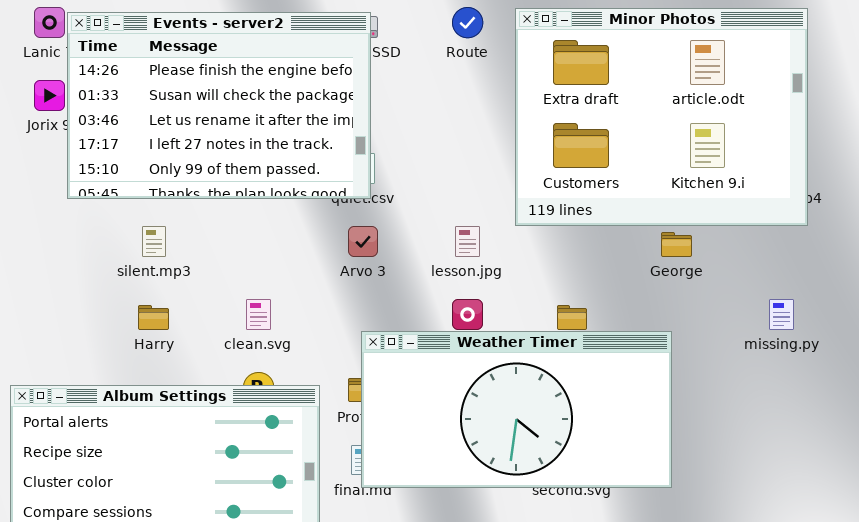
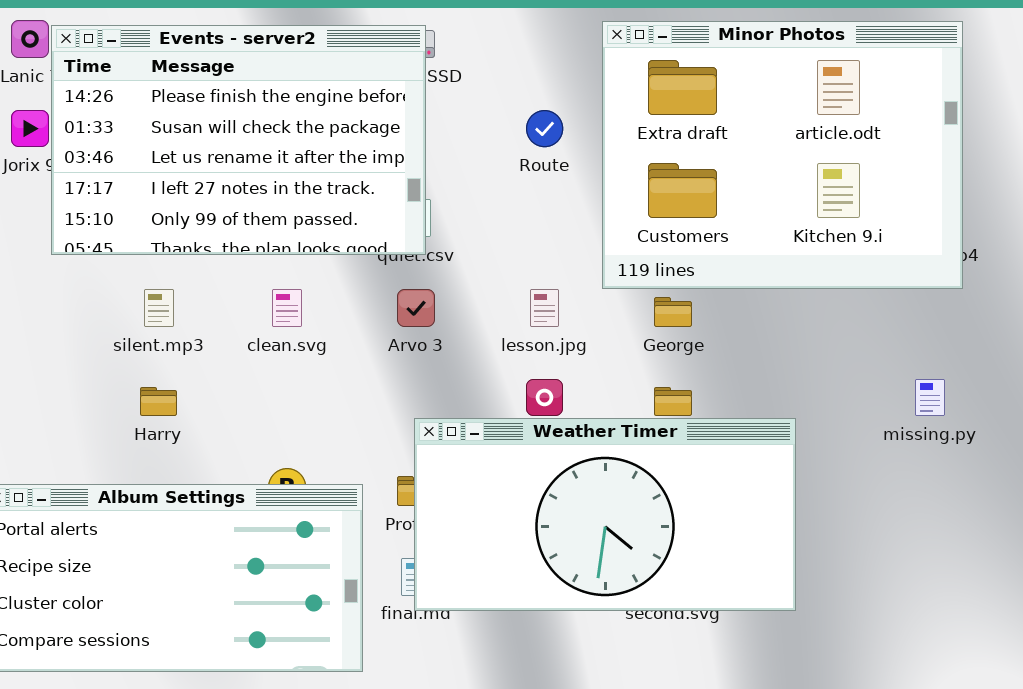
Route: [452,7,483,38] -> [526,110,563,147], moved
George: [661,232,692,257] -> [654,297,692,327], moved
clean.svg: [246,299,271,330] -> [272,289,302,327], moved

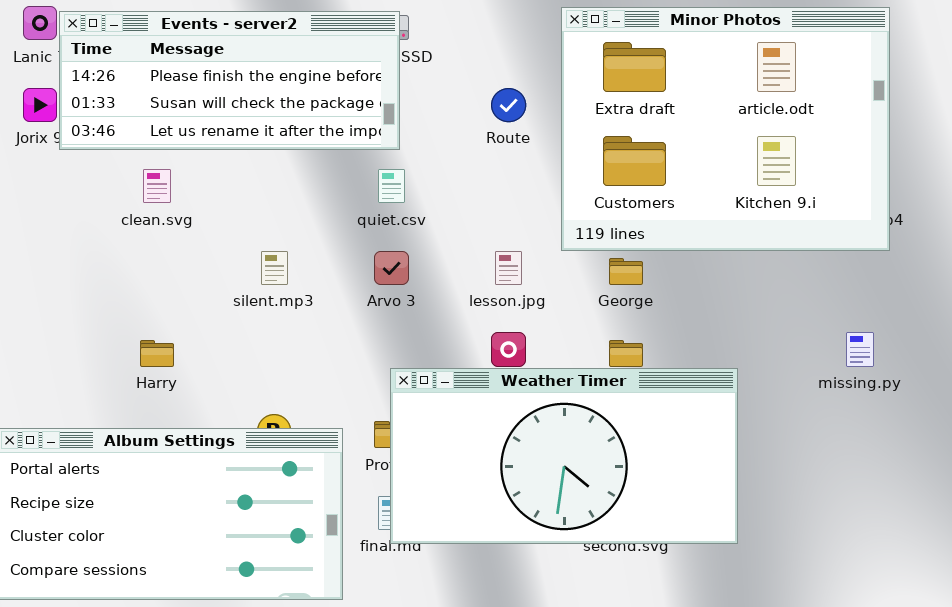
Events - server2: [51,25,426,255] -> [59,11,400,150], resized
silent.mp3: [144,289,174,327] -> [261,251,288,285], moved
clean.svg: [272,289,302,327] -> [143,169,171,203], moved

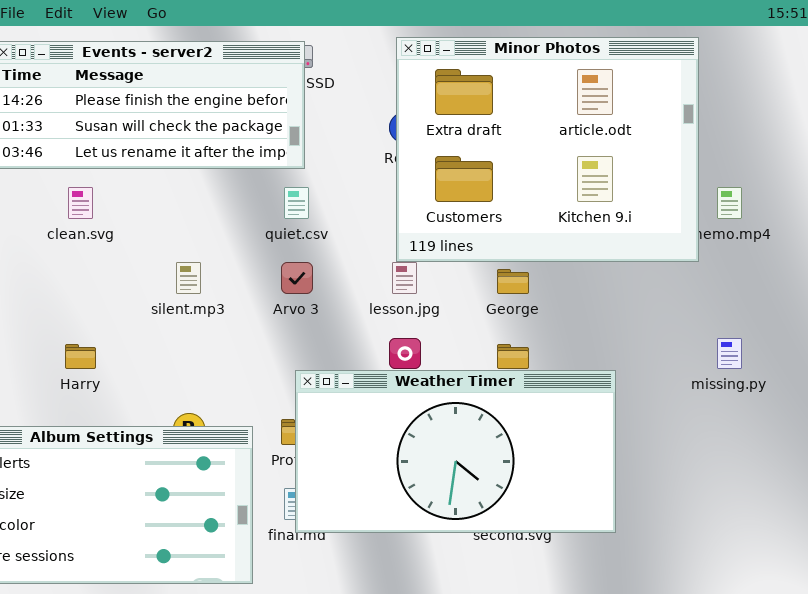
Minor Photos: [561,7,890,251] -> [396,37,699,262], moved

